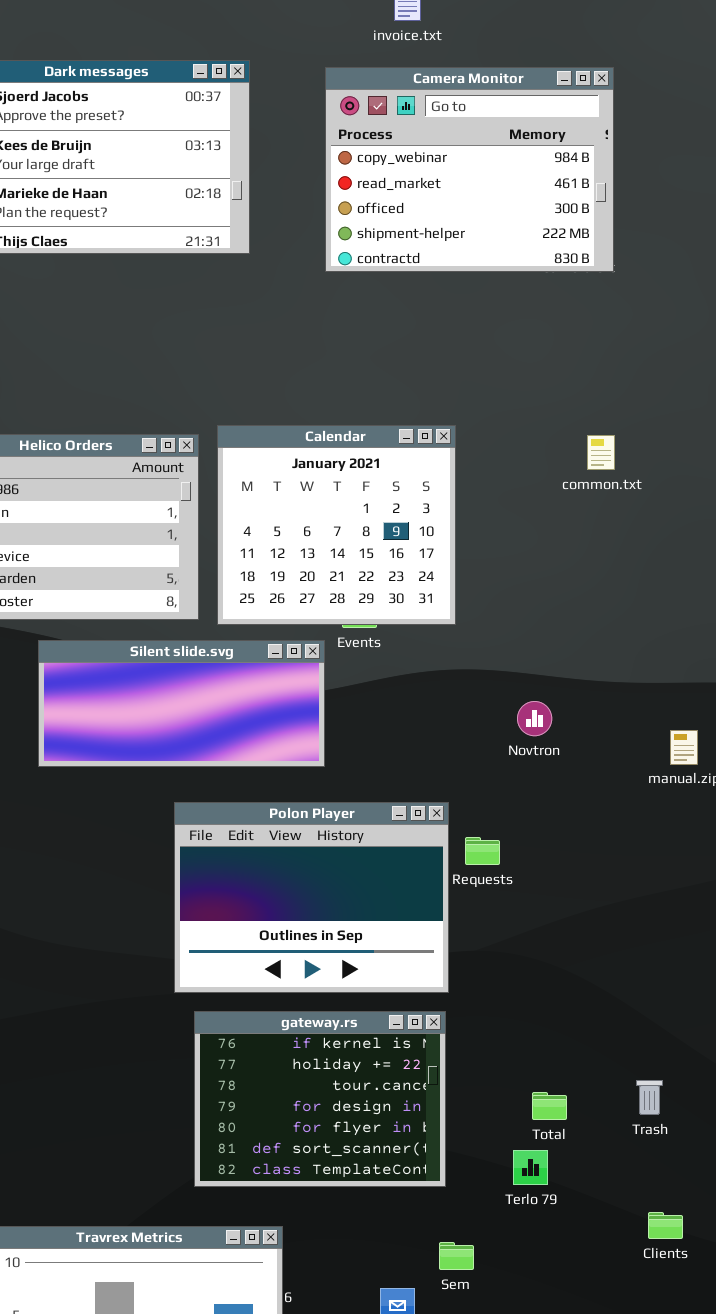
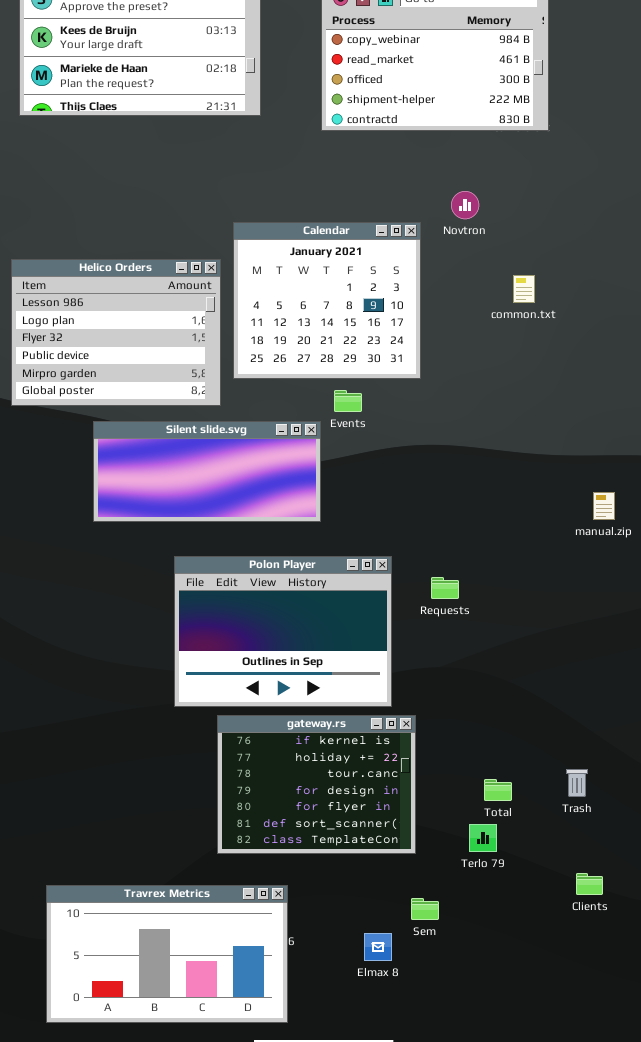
Calendar: [217,425,456,625] -> [233,222,421,379], moved
common.txt: [587,435,615,470] -> [513,275,535,303], moved
Novtron: [517,701,552,736] -> [451,191,479,219], moved
Polon Player: [174,802,449,993] -> [174,556,392,707], moved

